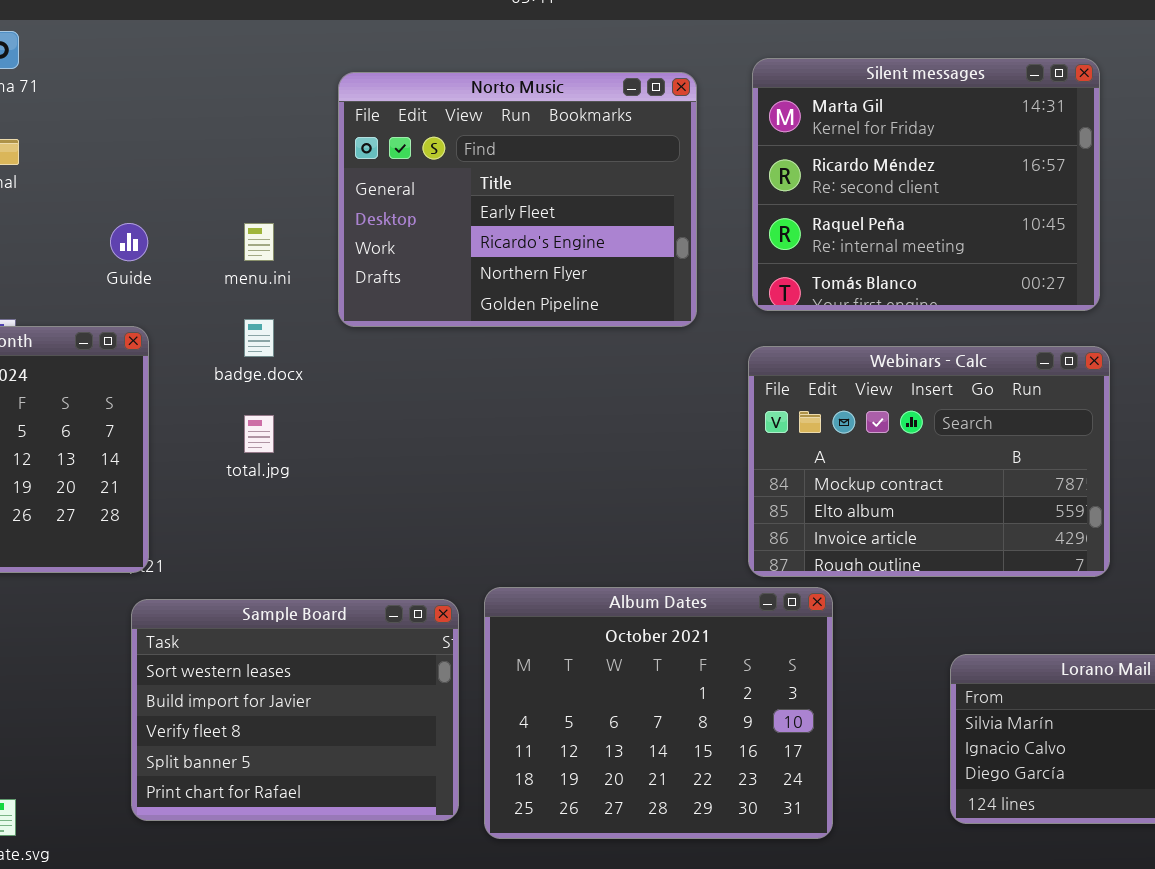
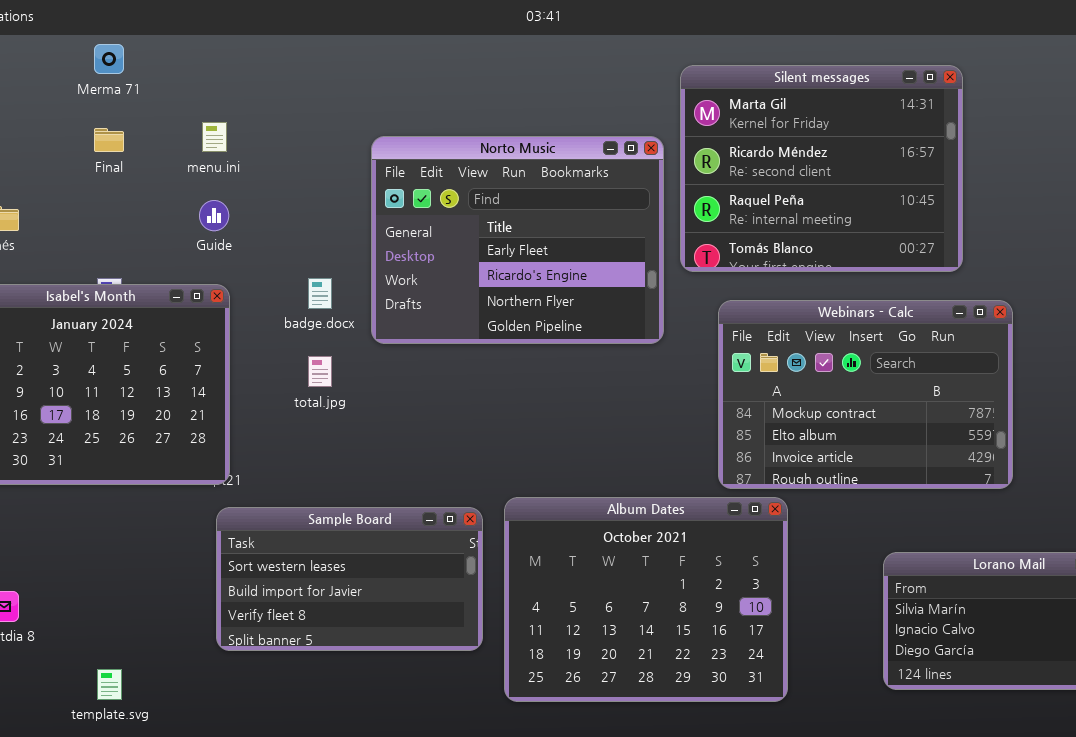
Silent messages: [752,58,1100,311] -> [680,65,963,272], moved
Norto Music: [338,72,697,327] -> [371,136,664,344], moved
menu.ini: [244,223,274,261] -> [202,122,227,152], moved
Sample Board: [131,599,459,821] -> [216,507,483,651], resized

